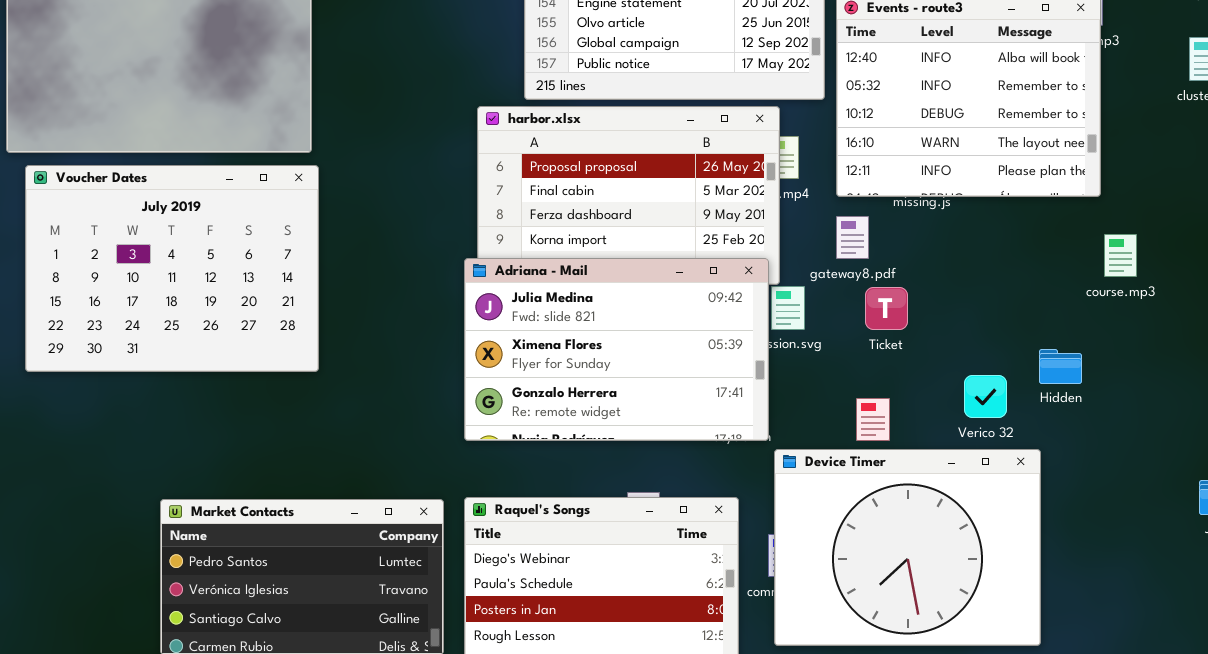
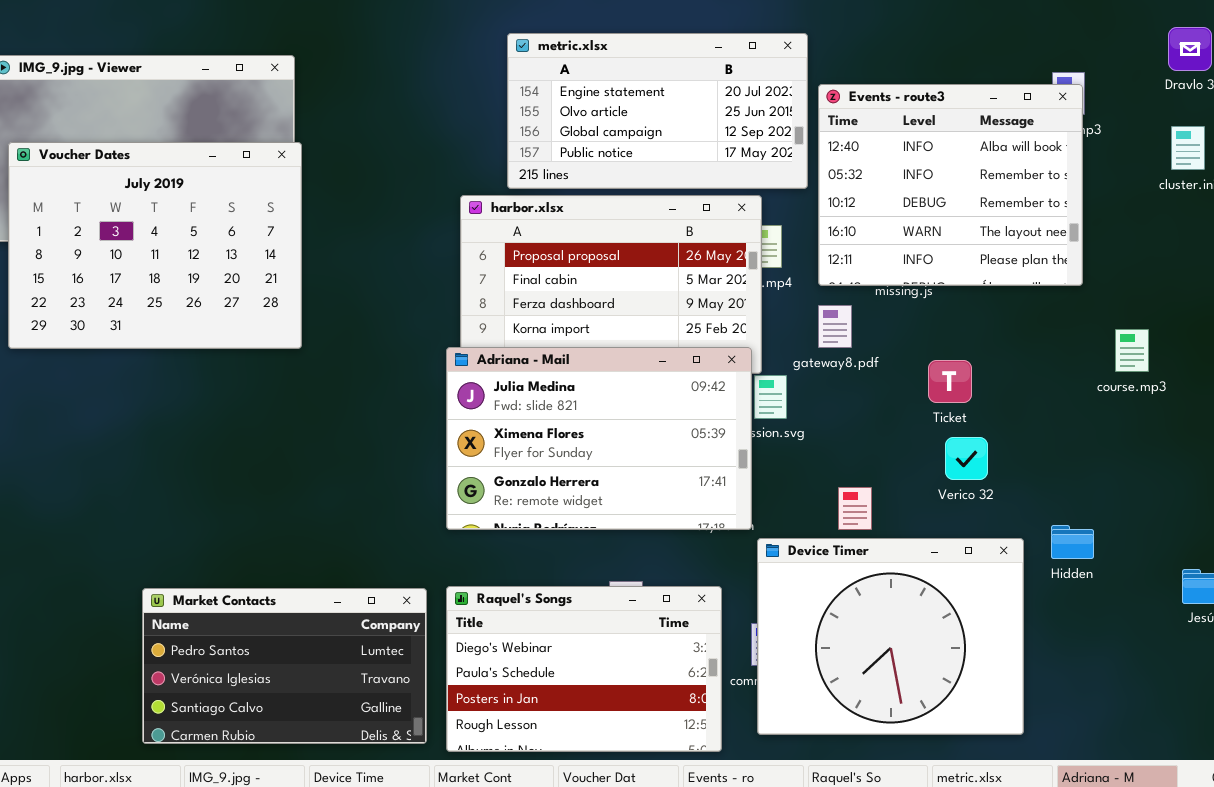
Voucher Dates: [25,165,319,372] -> [8,142,302,349], moved
course.mp3: [1104,234,1137,277] -> [1115,329,1149,372], moved
Ticket: [865,287,908,330] -> [928,360,972,403], moved
Hidden: [1039,349,1082,384] -> [1051,525,1094,559], moved
Verico 32: [964,375,1007,418] -> [945,437,988,480], moved

